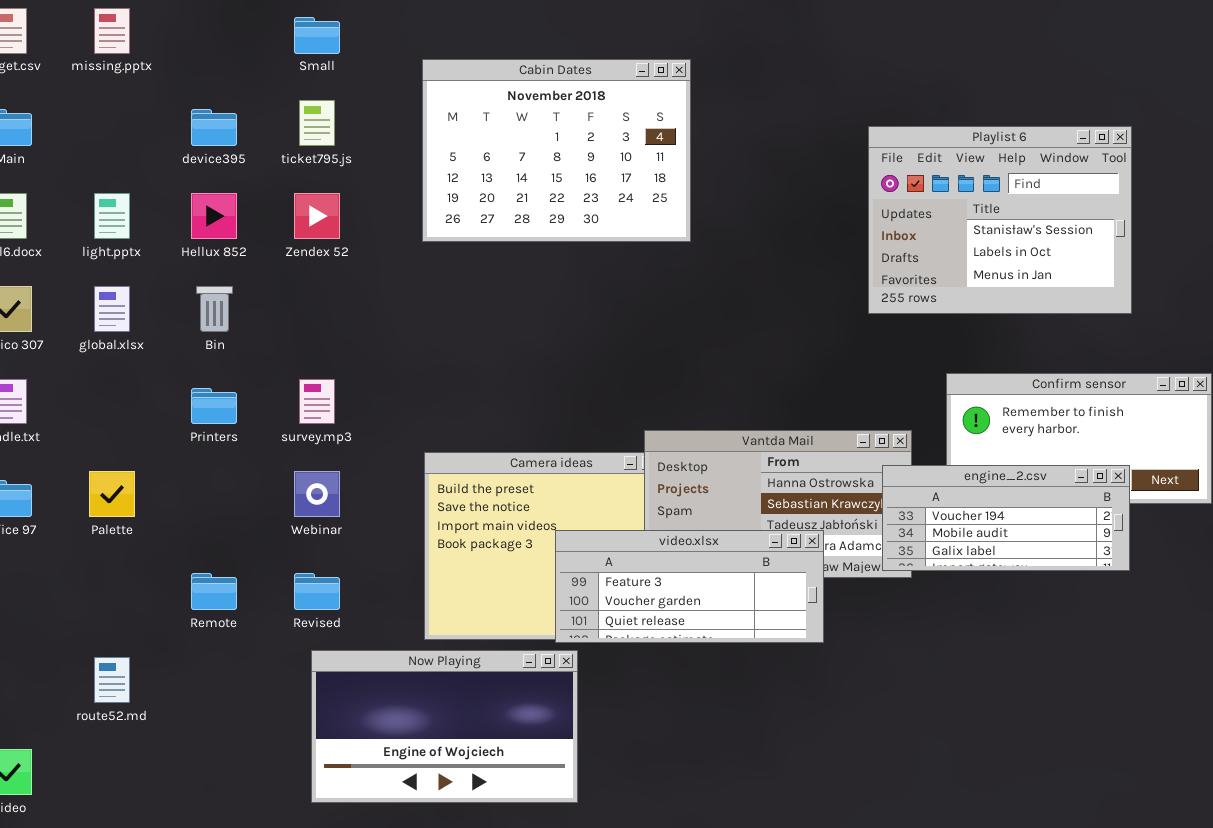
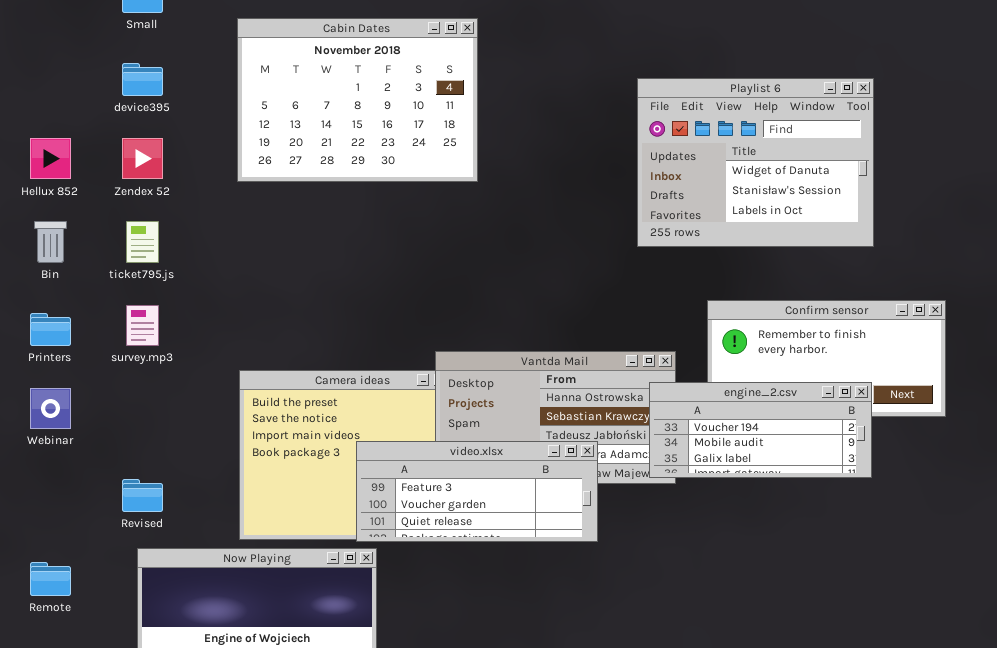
ticket795.js: [299,100,335,146] -> [126,221,159,263], moved
device395: [191,109,237,146] -> [122,63,163,96], moved
Playlist 6: [868,126,1132,314] -> [637,78,874,247], scrolled up 1 row
Webinar: [294,471,340,517] -> [30,388,71,429], moved
Remote: [191,573,237,610] -> [30,562,71,596], moved

